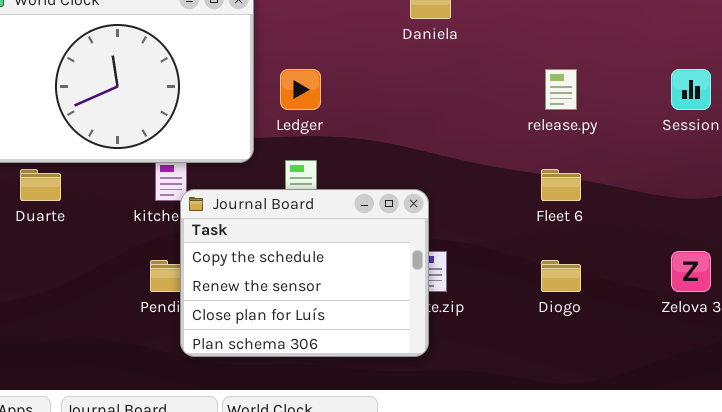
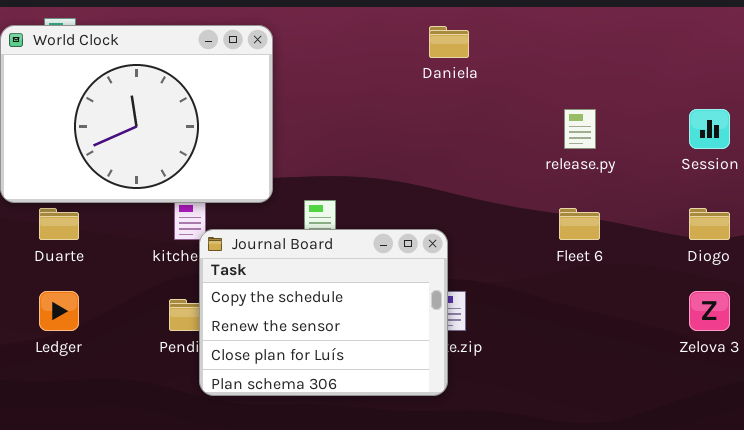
Ledger: [280,69,321,110] -> [39,291,79,331], moved
Diogo: [541,260,581,292] -> [689,208,730,240], moved

